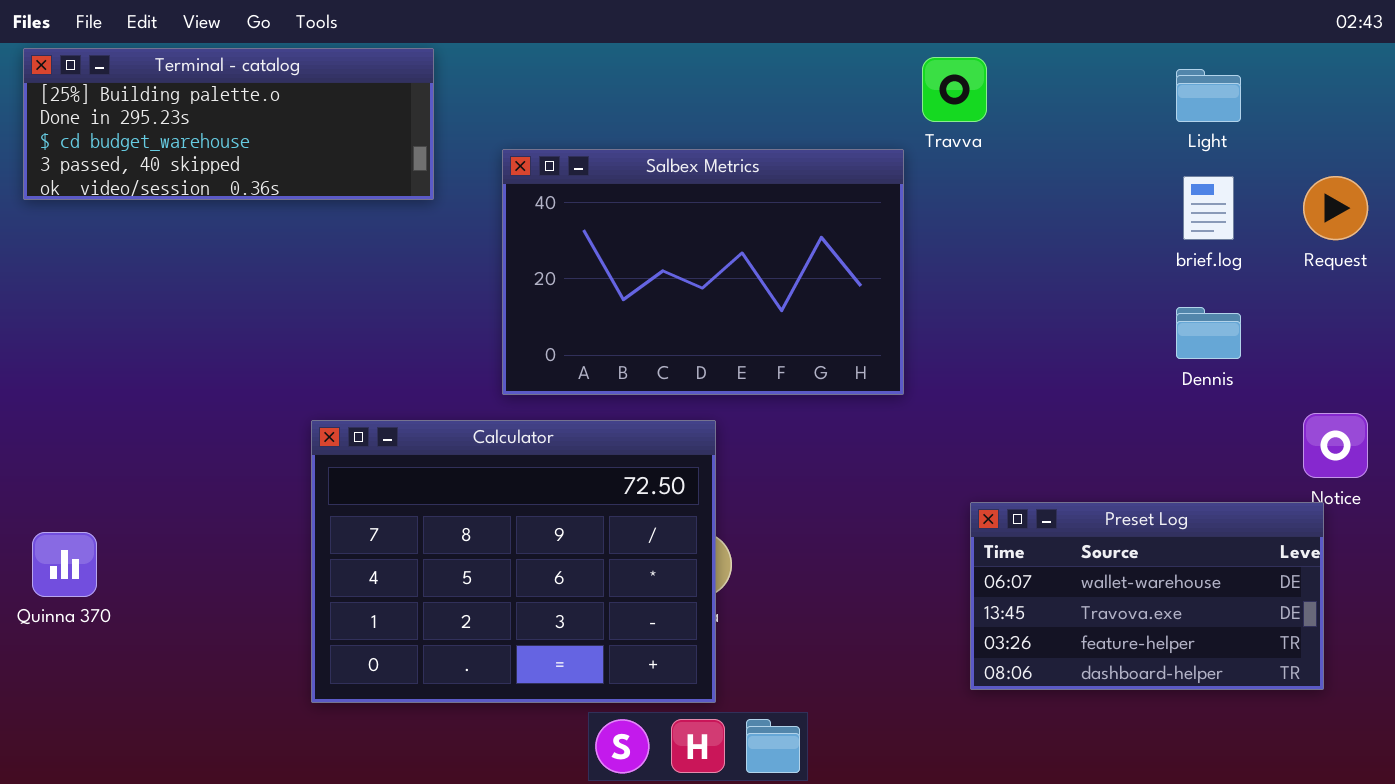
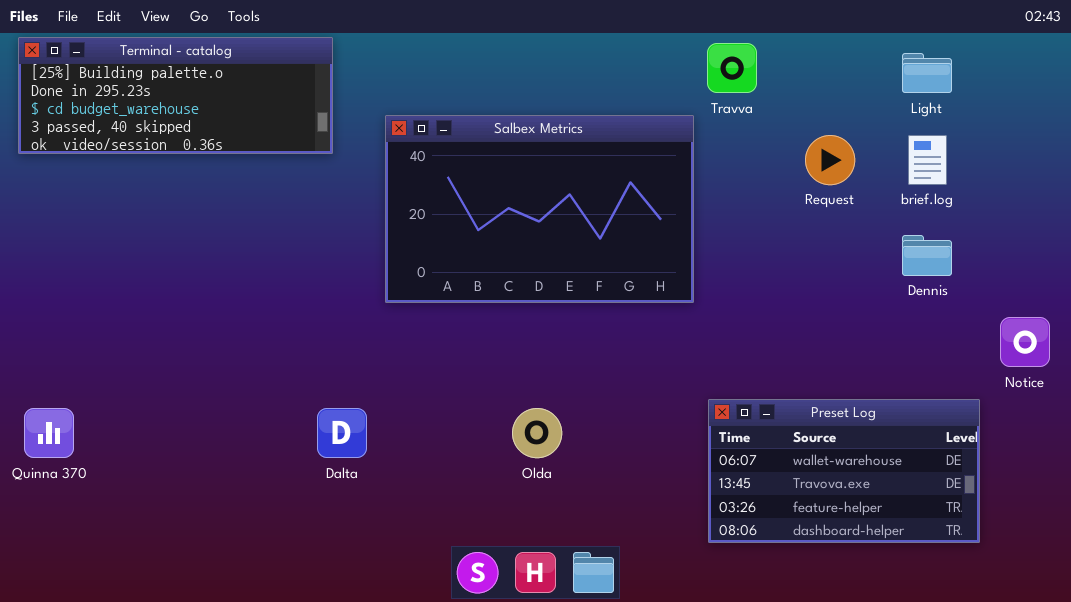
Request: [1303,176,1368,240] -> [805,135,855,185], moved
Calculator: [311,420,716,703] -> none, closed
Preset Log: [970,502,1324,690] -> [708,399,980,543], moved

